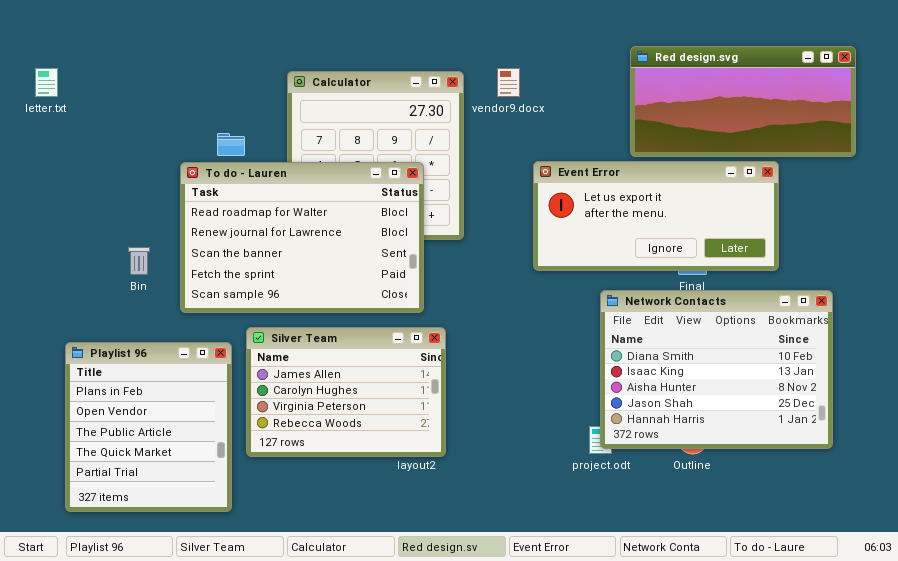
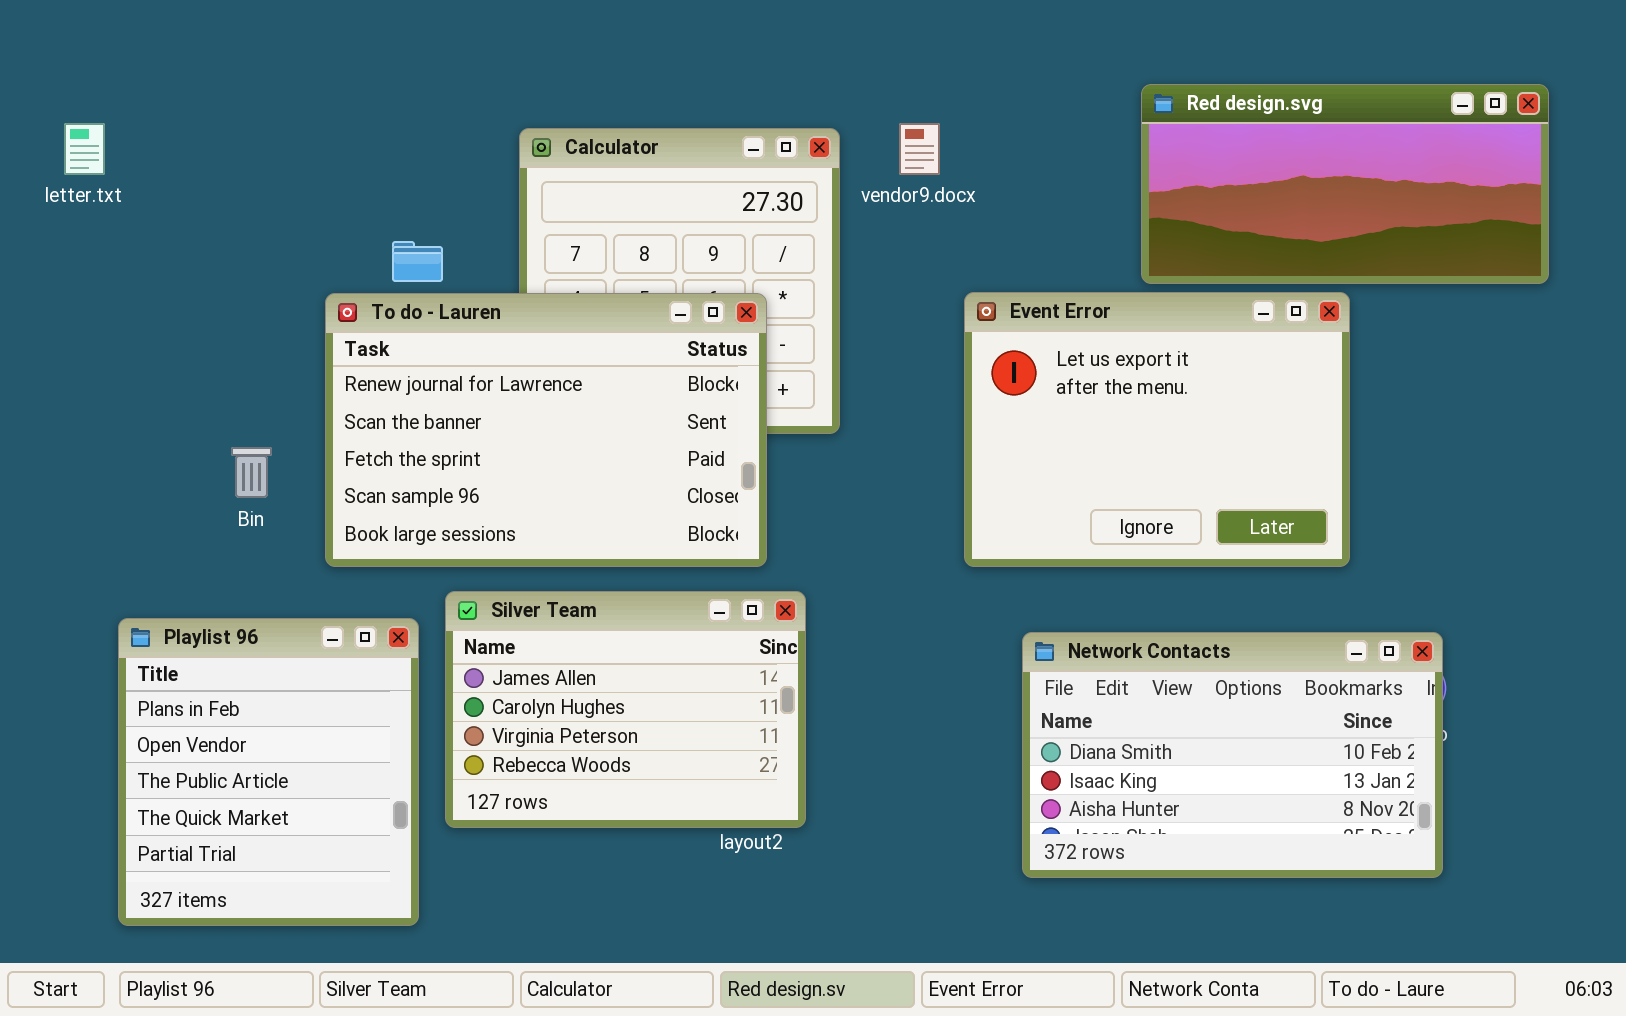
Event Error: [533,161,779,271] -> [964,292,1350,567], resized
To do - Lauren: [180,162,424,313] -> [325,293,767,567], scrolled down 1 row
Network Contacts: [600,290,833,449] -> [1022,632,1443,878], moved, resized

